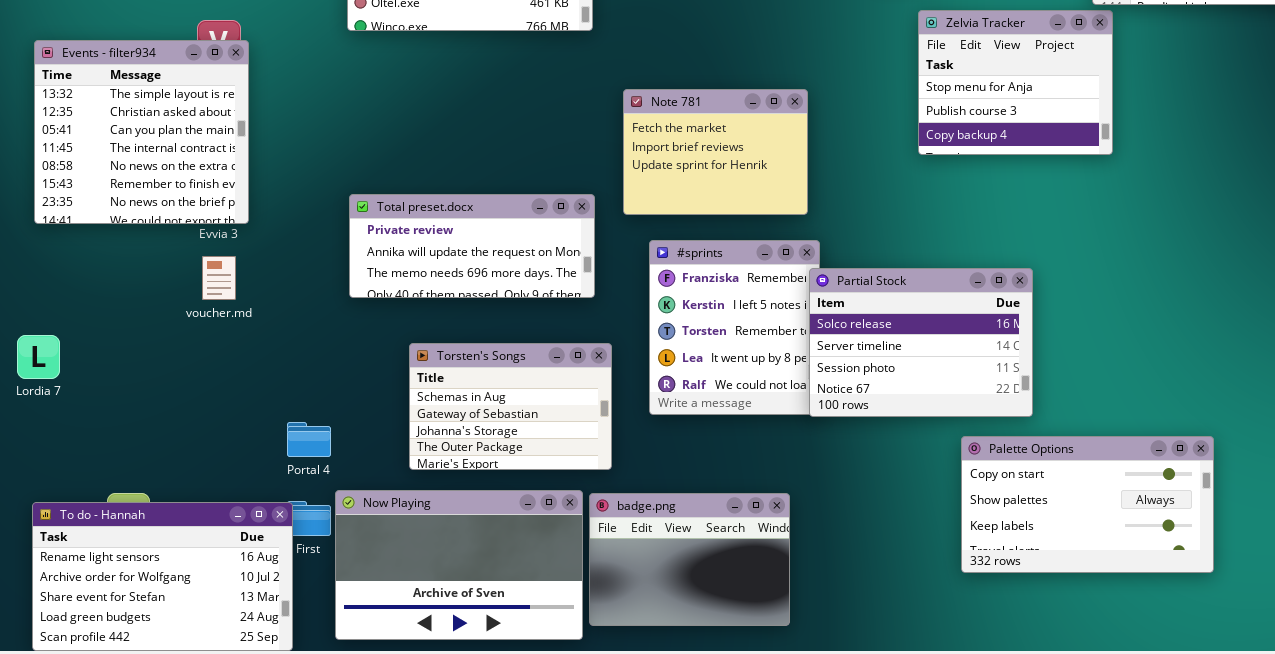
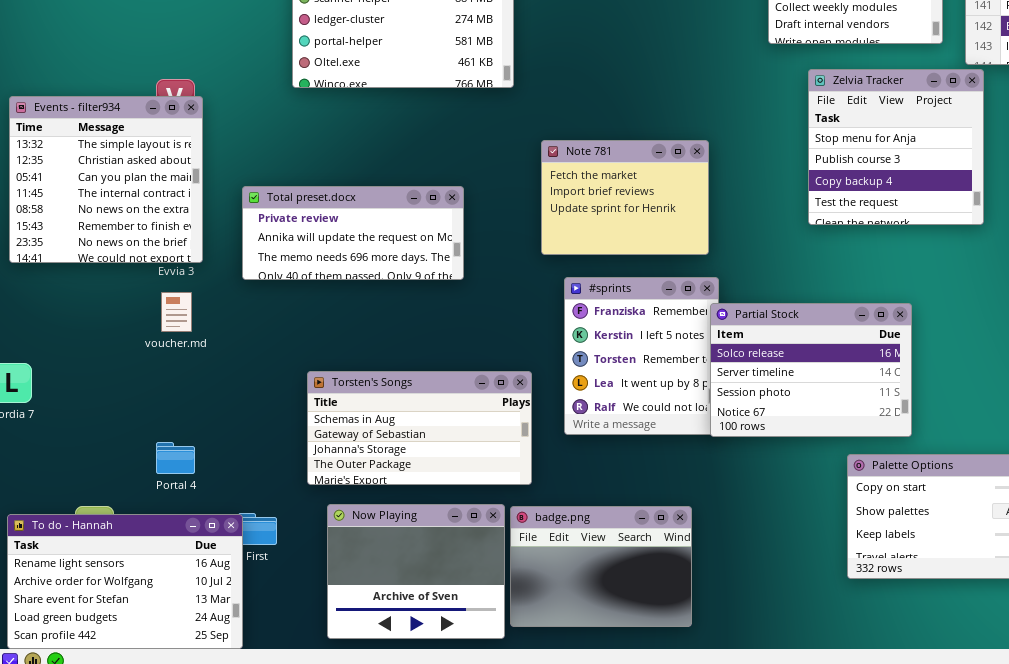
Zelvia Tracker: [918,10,1113,155] -> [808,69,984,225], resized
Total preset.docx: [349,194,595,298] -> [242,186,464,280], moved
Torsten's Songs: [409,343,612,470] -> [307,371,532,485], resized
Portal 4: [287,422,331,457] -> [156,442,195,474], moved
Now Playing: [335,490,583,640] -> [327,504,505,639], resized

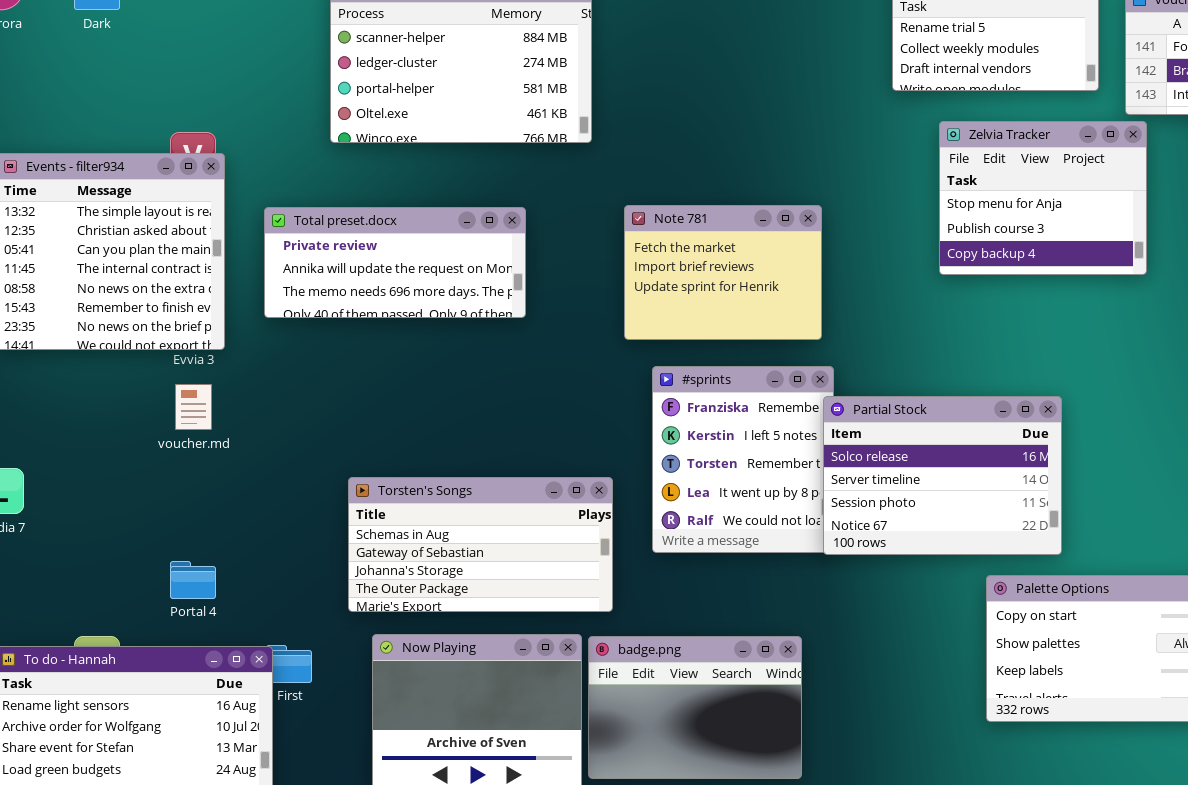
Zelvia Tracker: [808,69,984,225] -> [939,121,1147,275], resized
Total preset.docx: [242,186,464,280] -> [264,207,526,318], moved

